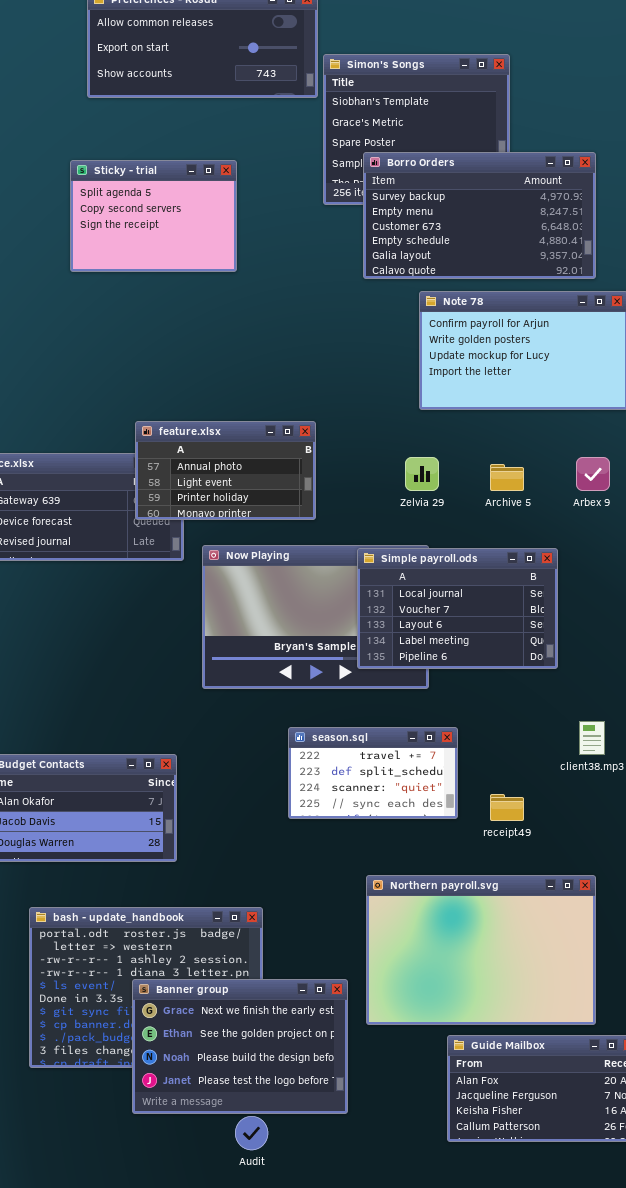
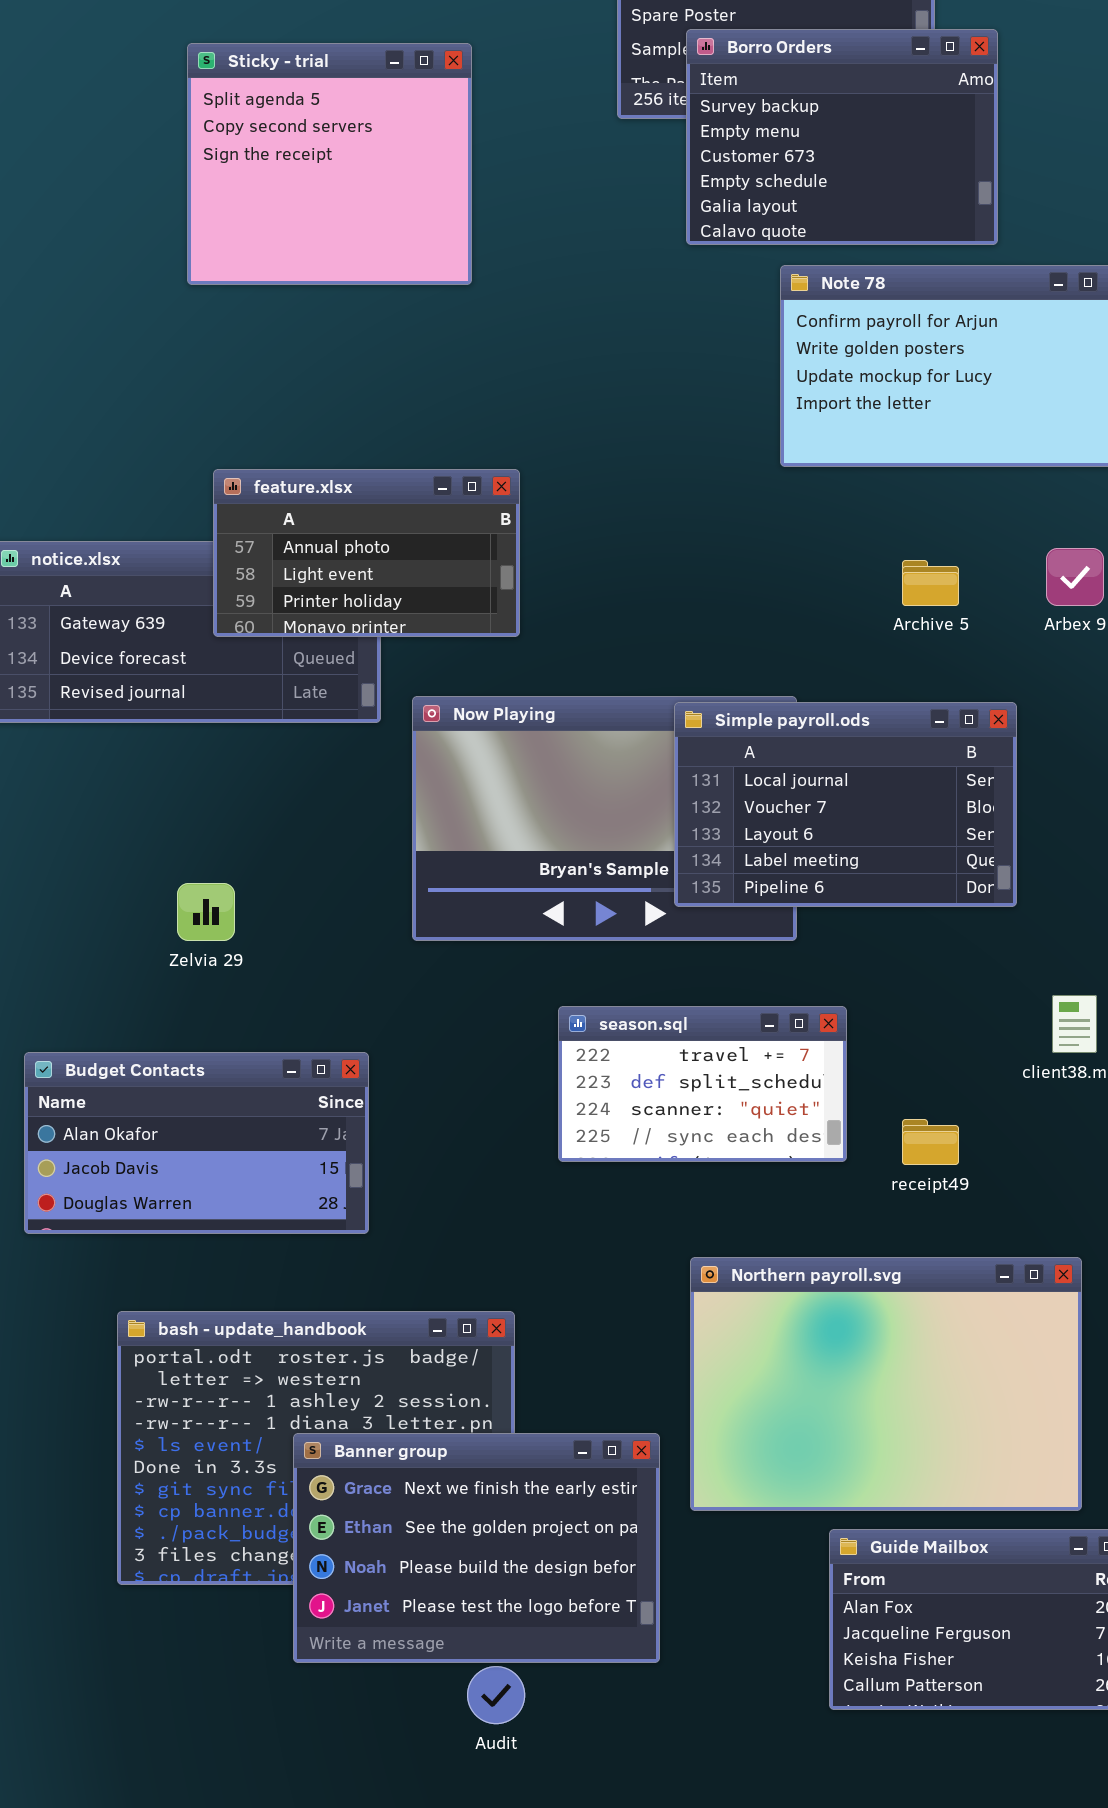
Borro Orders: [363,152,596,279] -> [686,29,998,245], resized
Sticky - trial: [70,160,237,272] -> [187,43,472,285], resized
feature.xlsx: [135,421,316,520] -> [213,469,520,637], moved
Zelvia 29: [405,457,439,491] -> [177,883,235,941], moved

